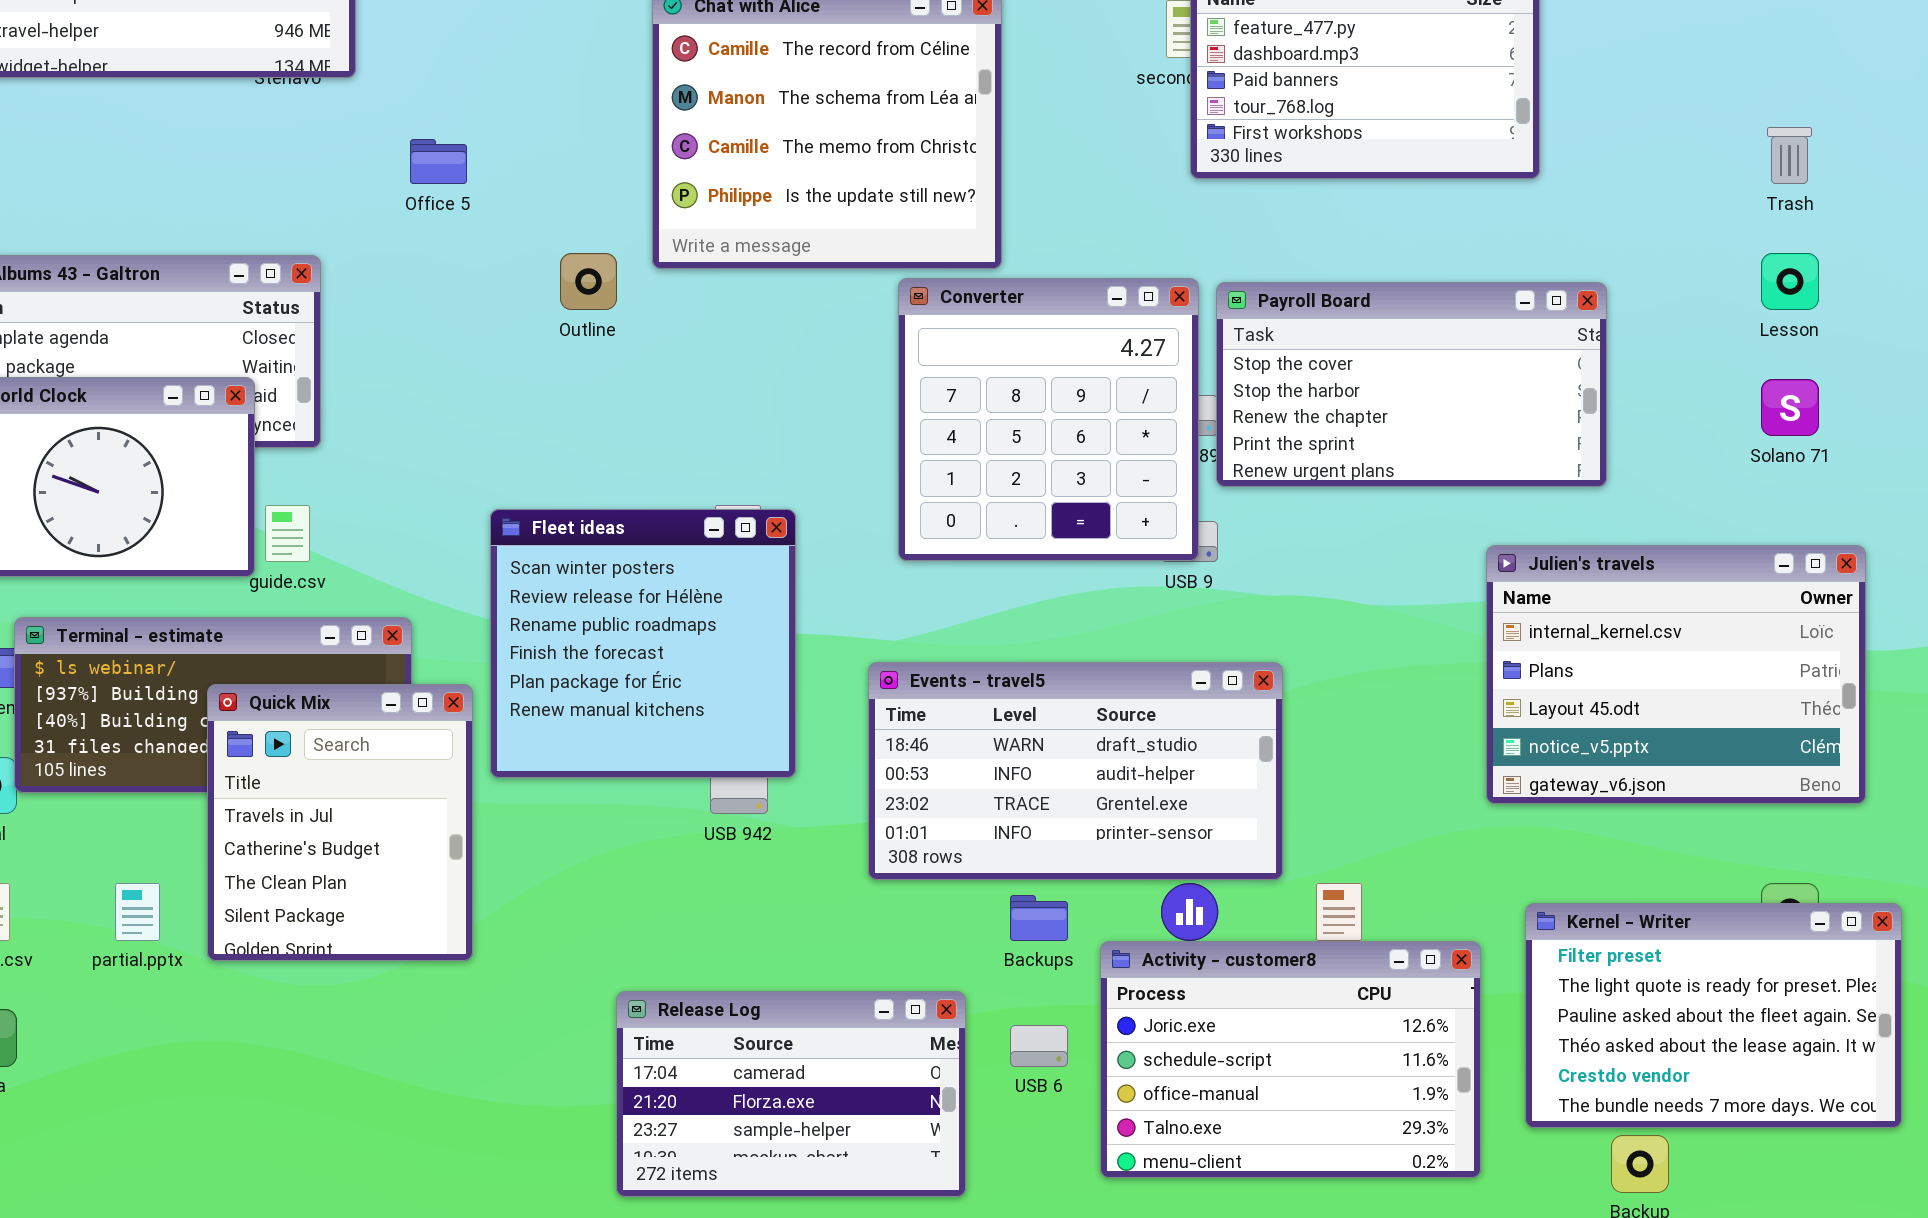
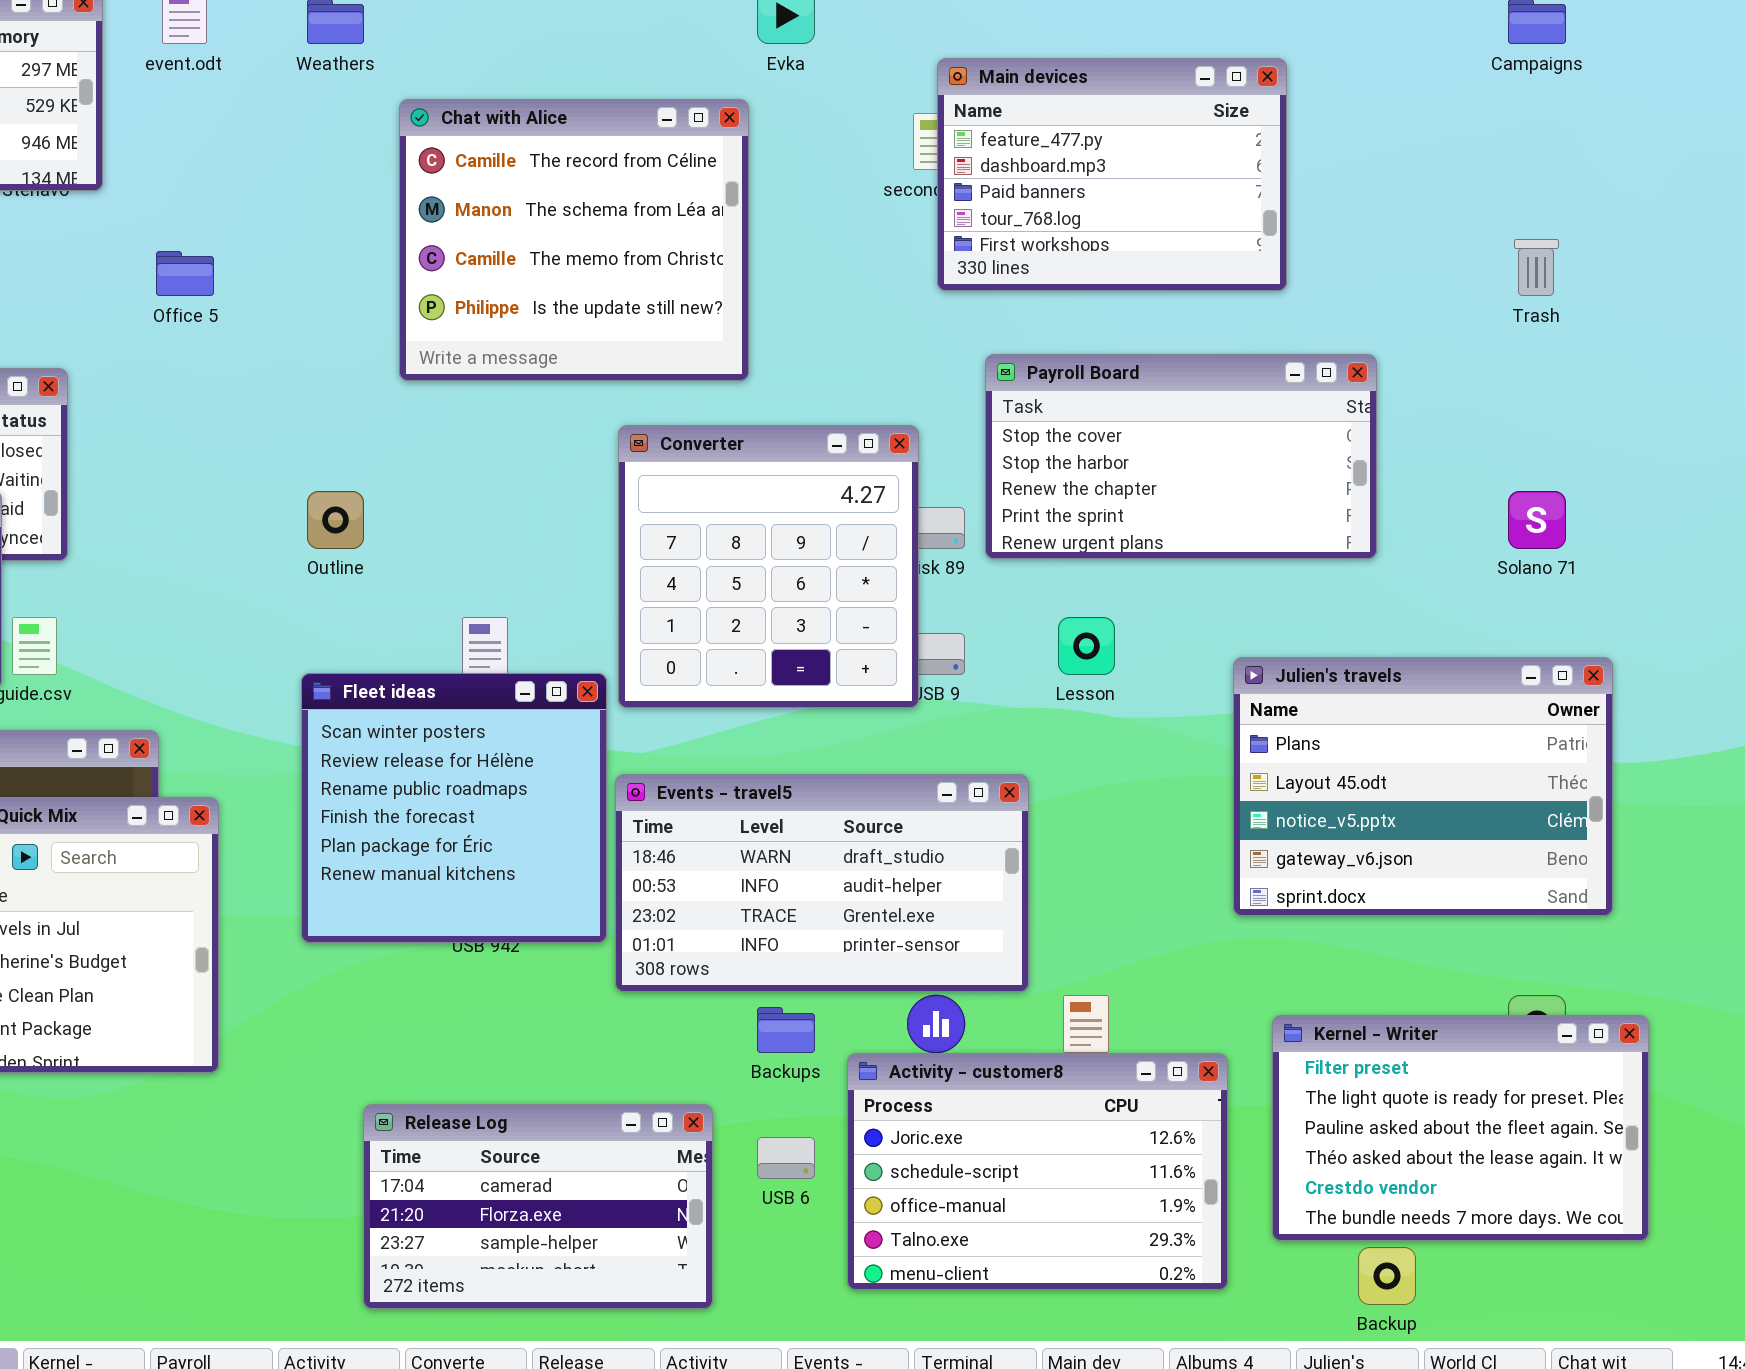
Outline: [560,253,617,310] -> [307,491,364,549], moved
Lesson: [1761,253,1819,310] -> [1058,617,1115,675], moved
Converter: [898,278,1199,561] -> [618,425,919,708], moved
Payroll Board: [1216,282,1607,487] -> [985,354,1377,559], moved
Fleet ideas: [490,509,796,778] -> [301,673,607,943], moved
Julien's travels: [1486,545,1866,804] -> [1233,657,1613,916], scrolled down 1 row

